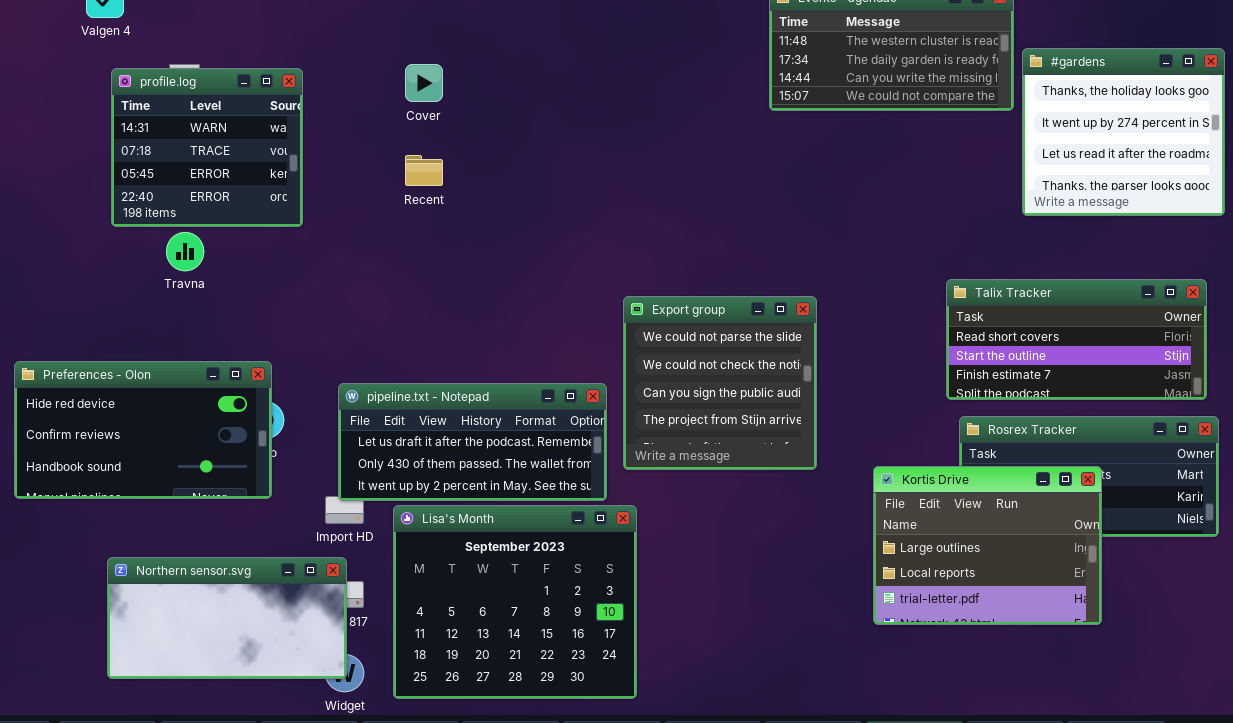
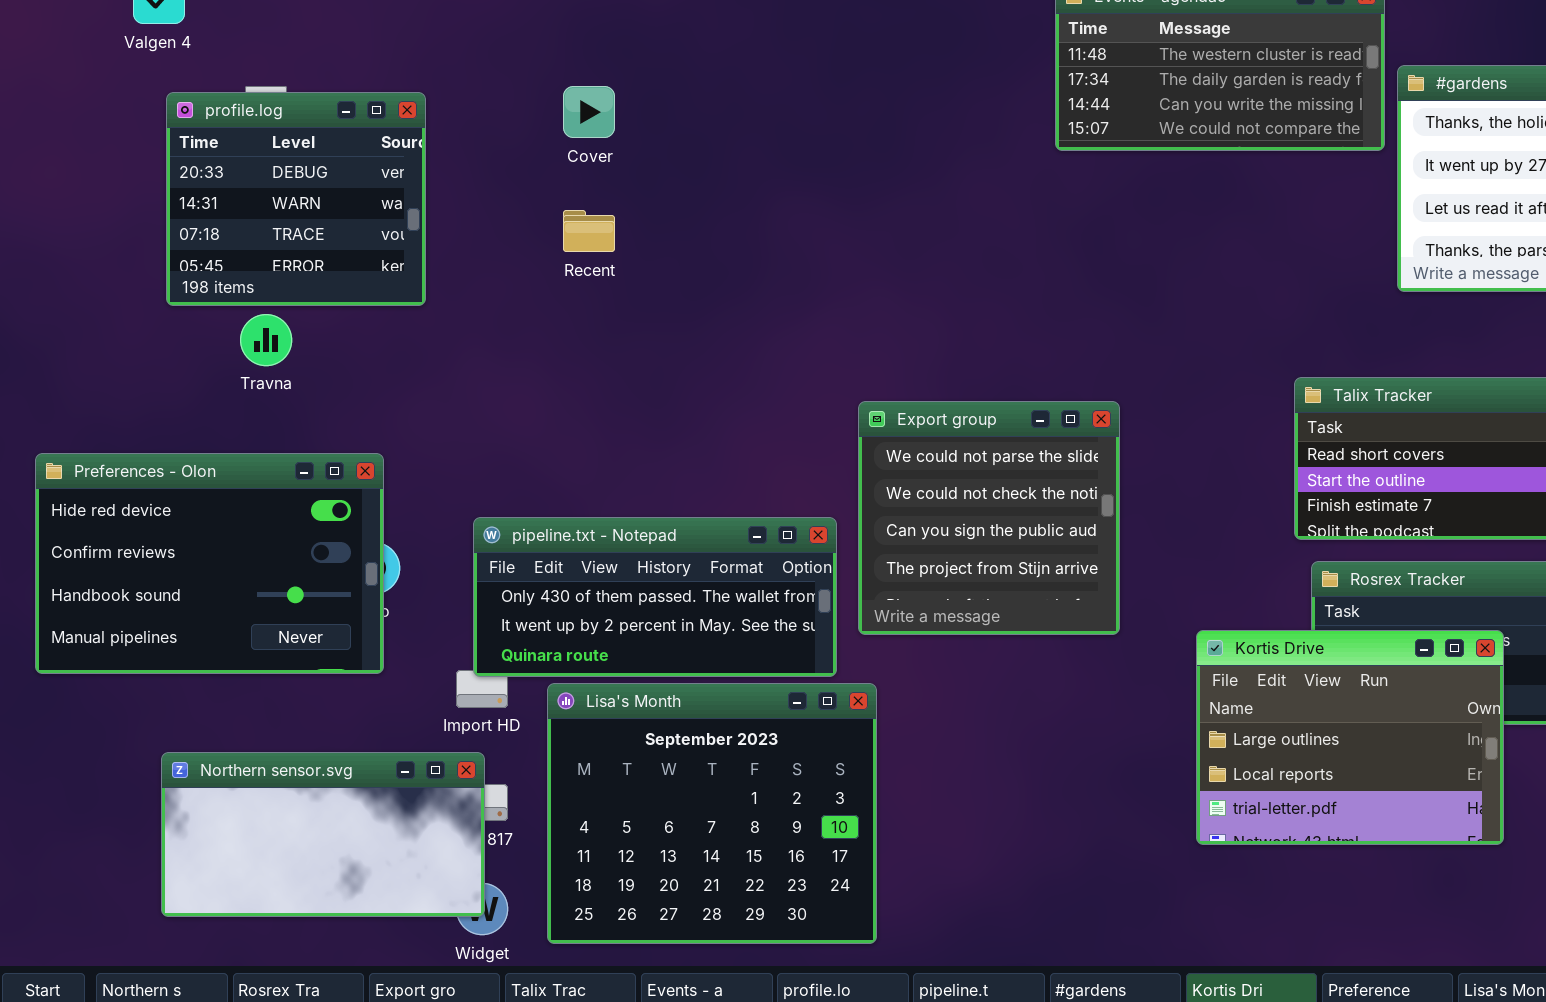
profile.log: [111,68,303,227] -> [166,92,426,306], scrolled up 1 row
Preferences - Olon: [14,361,272,499] -> [35,453,384,674], resized
pipeline.txt - Notepad: [338,383,607,501] -> [473,517,837,677], scrolled down 1 row

